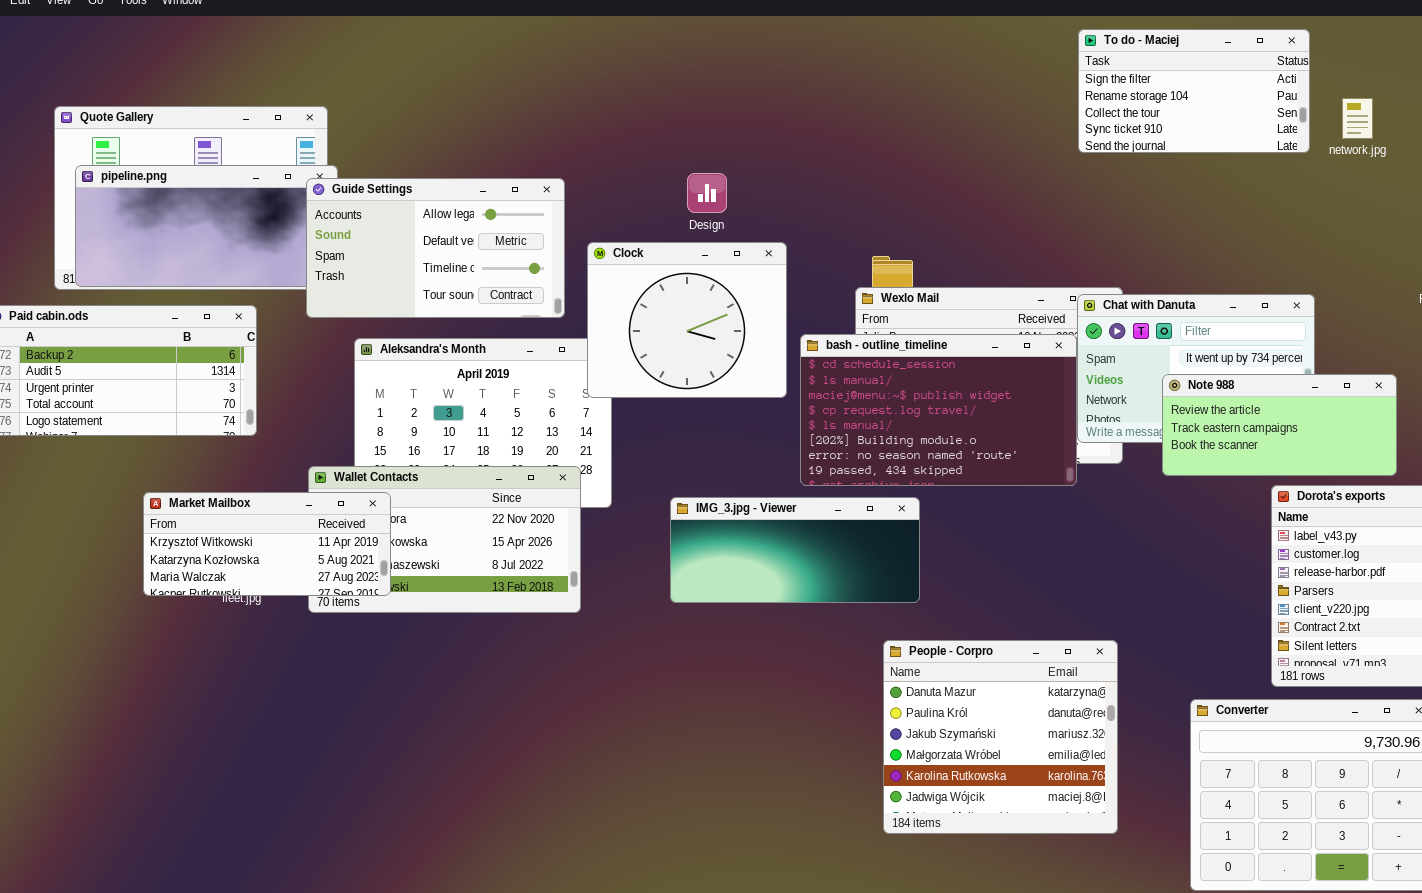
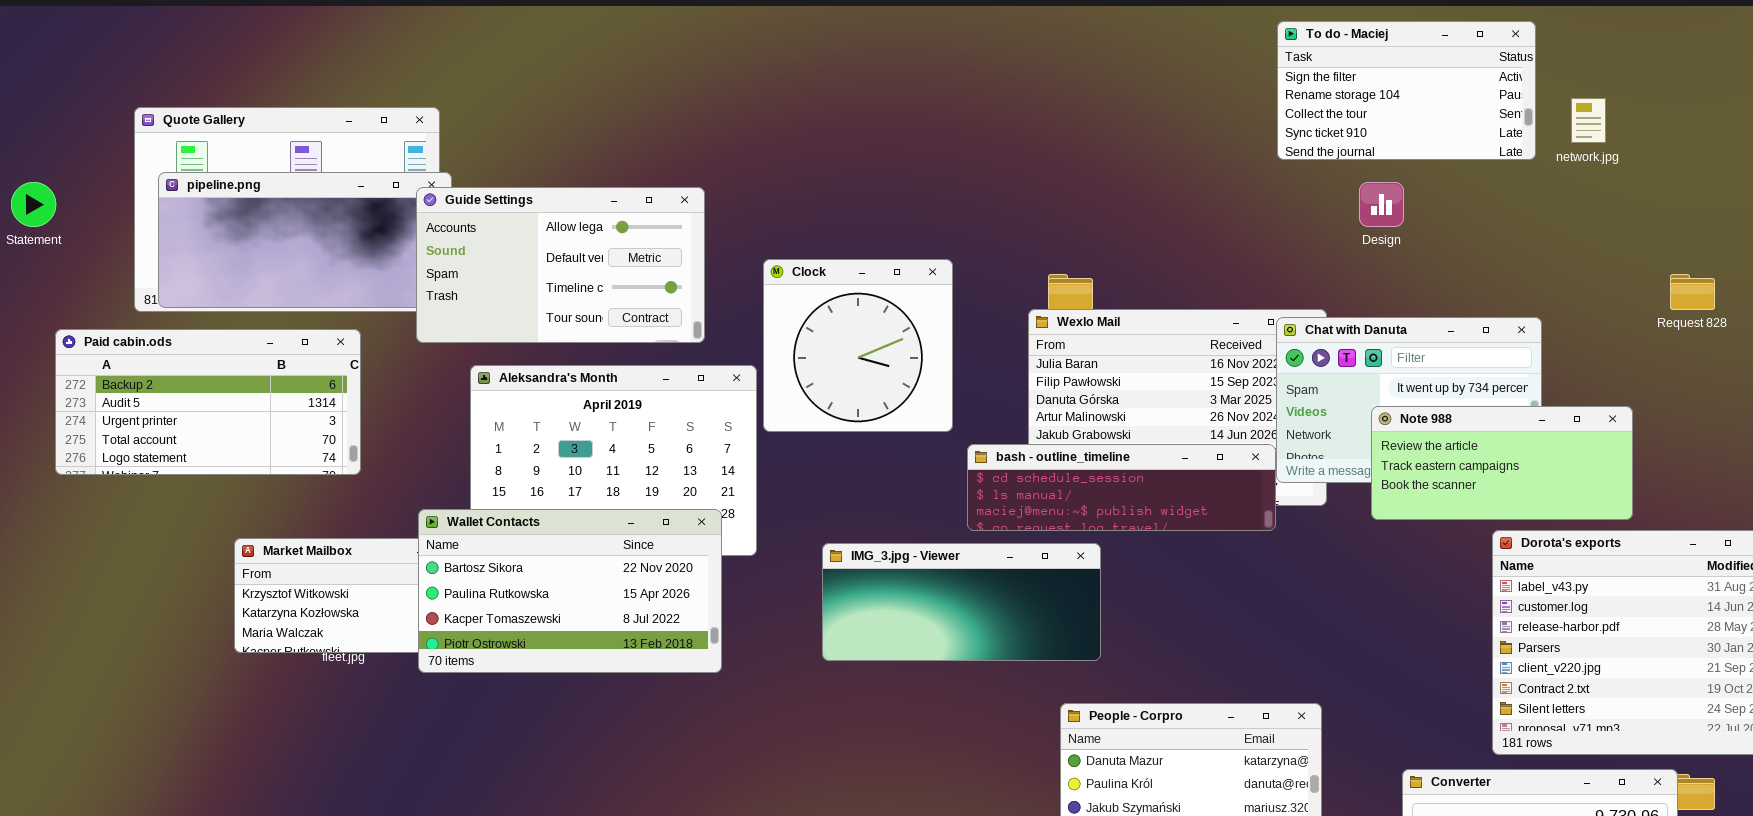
Design: [687,173,727,213] -> [1359,182,1404,227], moved
Clock: [587,242,787,398] -> [763,259,953,432], resized
bash - outline_timeline: [800,334,1077,486] -> [967,444,1276,531], resized
Wallet Contacts: [308,466,581,613] -> [418,509,722,673], raised

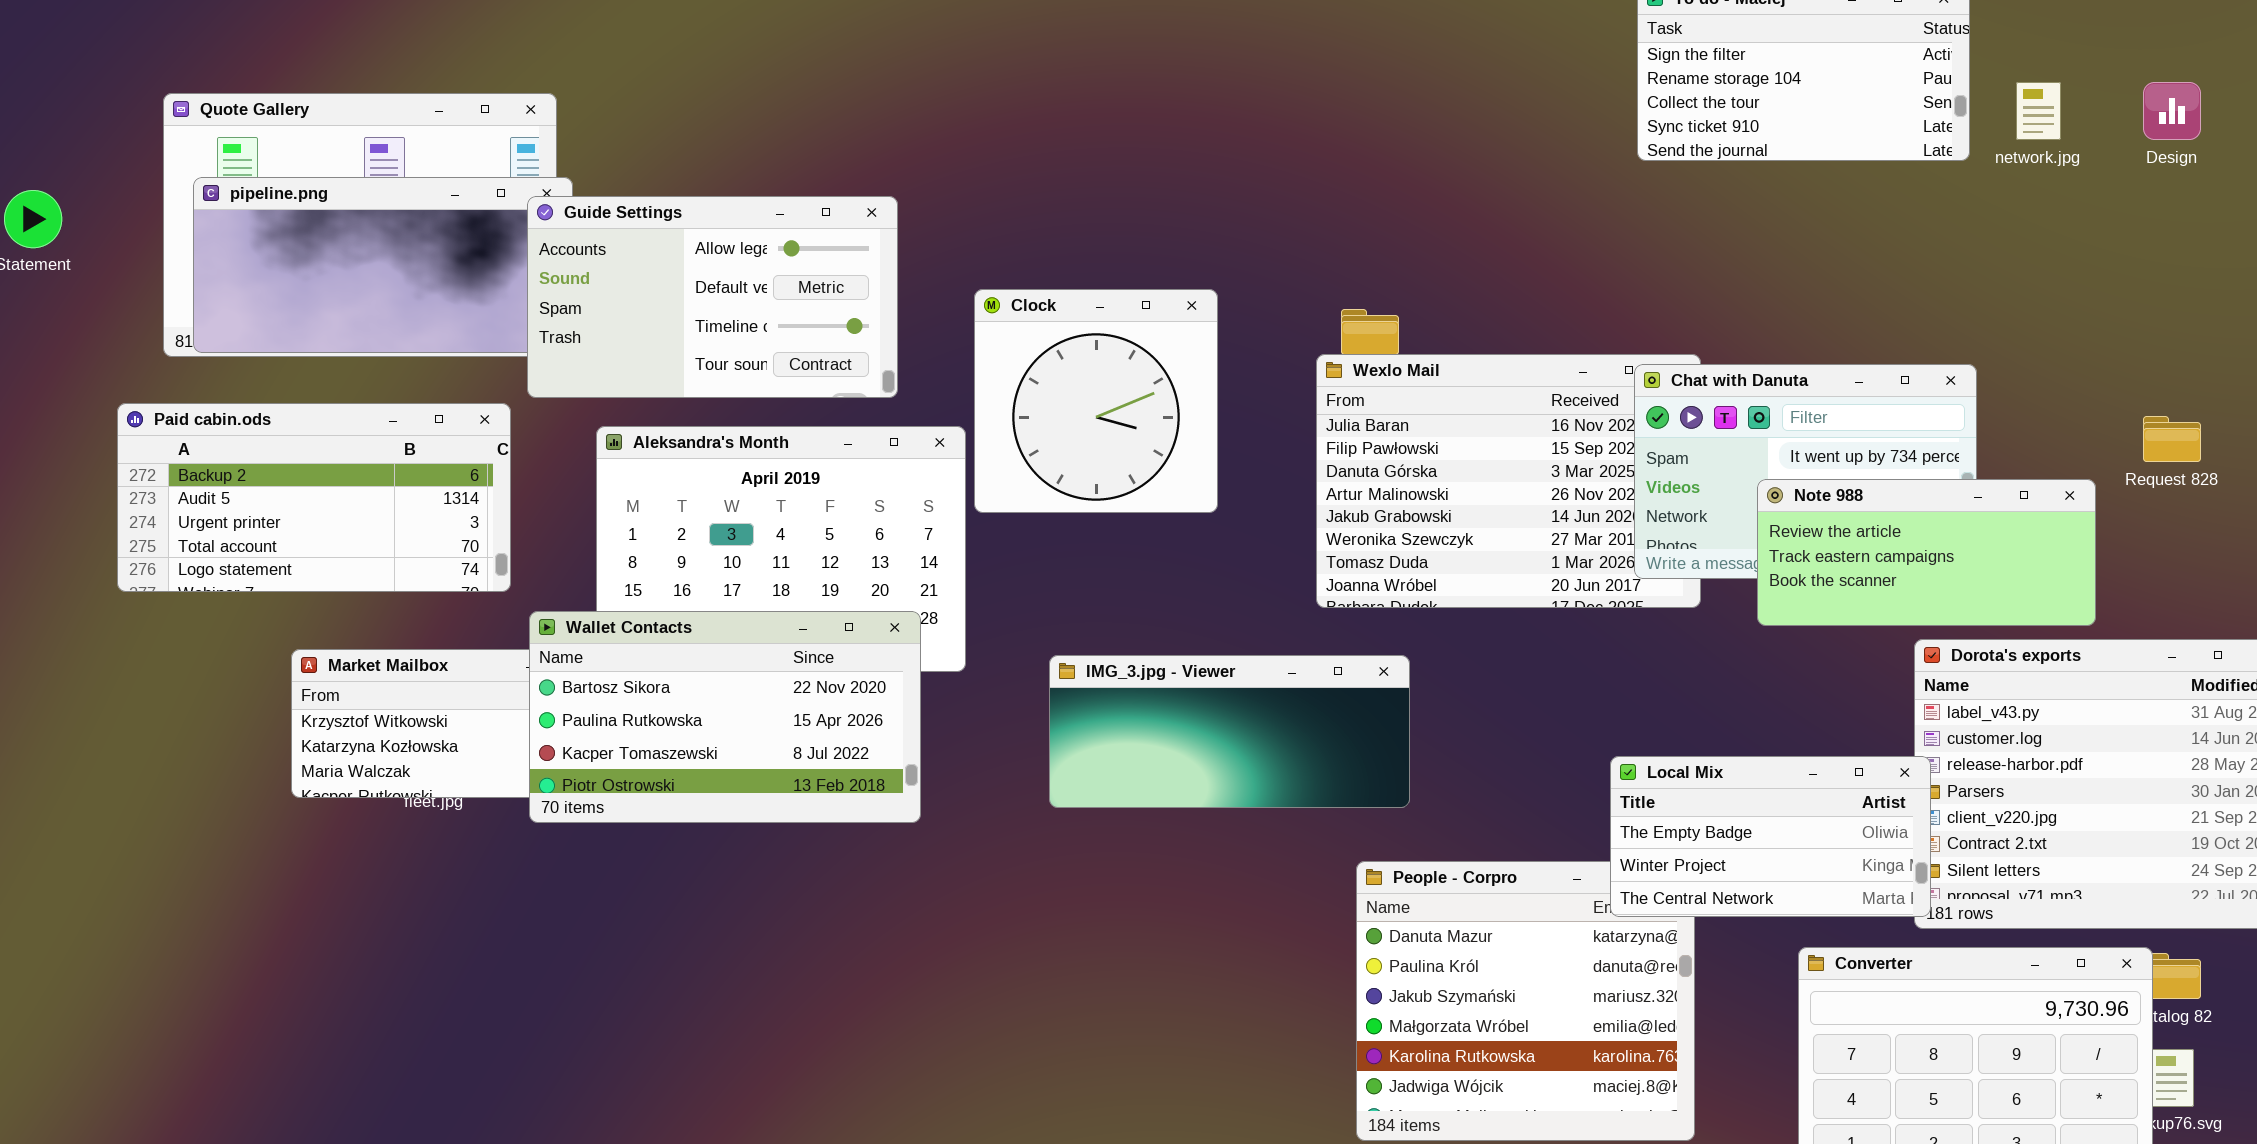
Design: [1359,182,1404,227] -> [2143,82,2201,140], moved
Request 828: [1670,274,1715,310] -> [2143,416,2201,462], moved
Paid cabin.ods: [55,329,361,475] -> [117,403,511,592], moved
bash - outline_timeline: [967,444,1276,531] -> none, closed
Local Mix: none -> [1610,756,1931,917], opened

